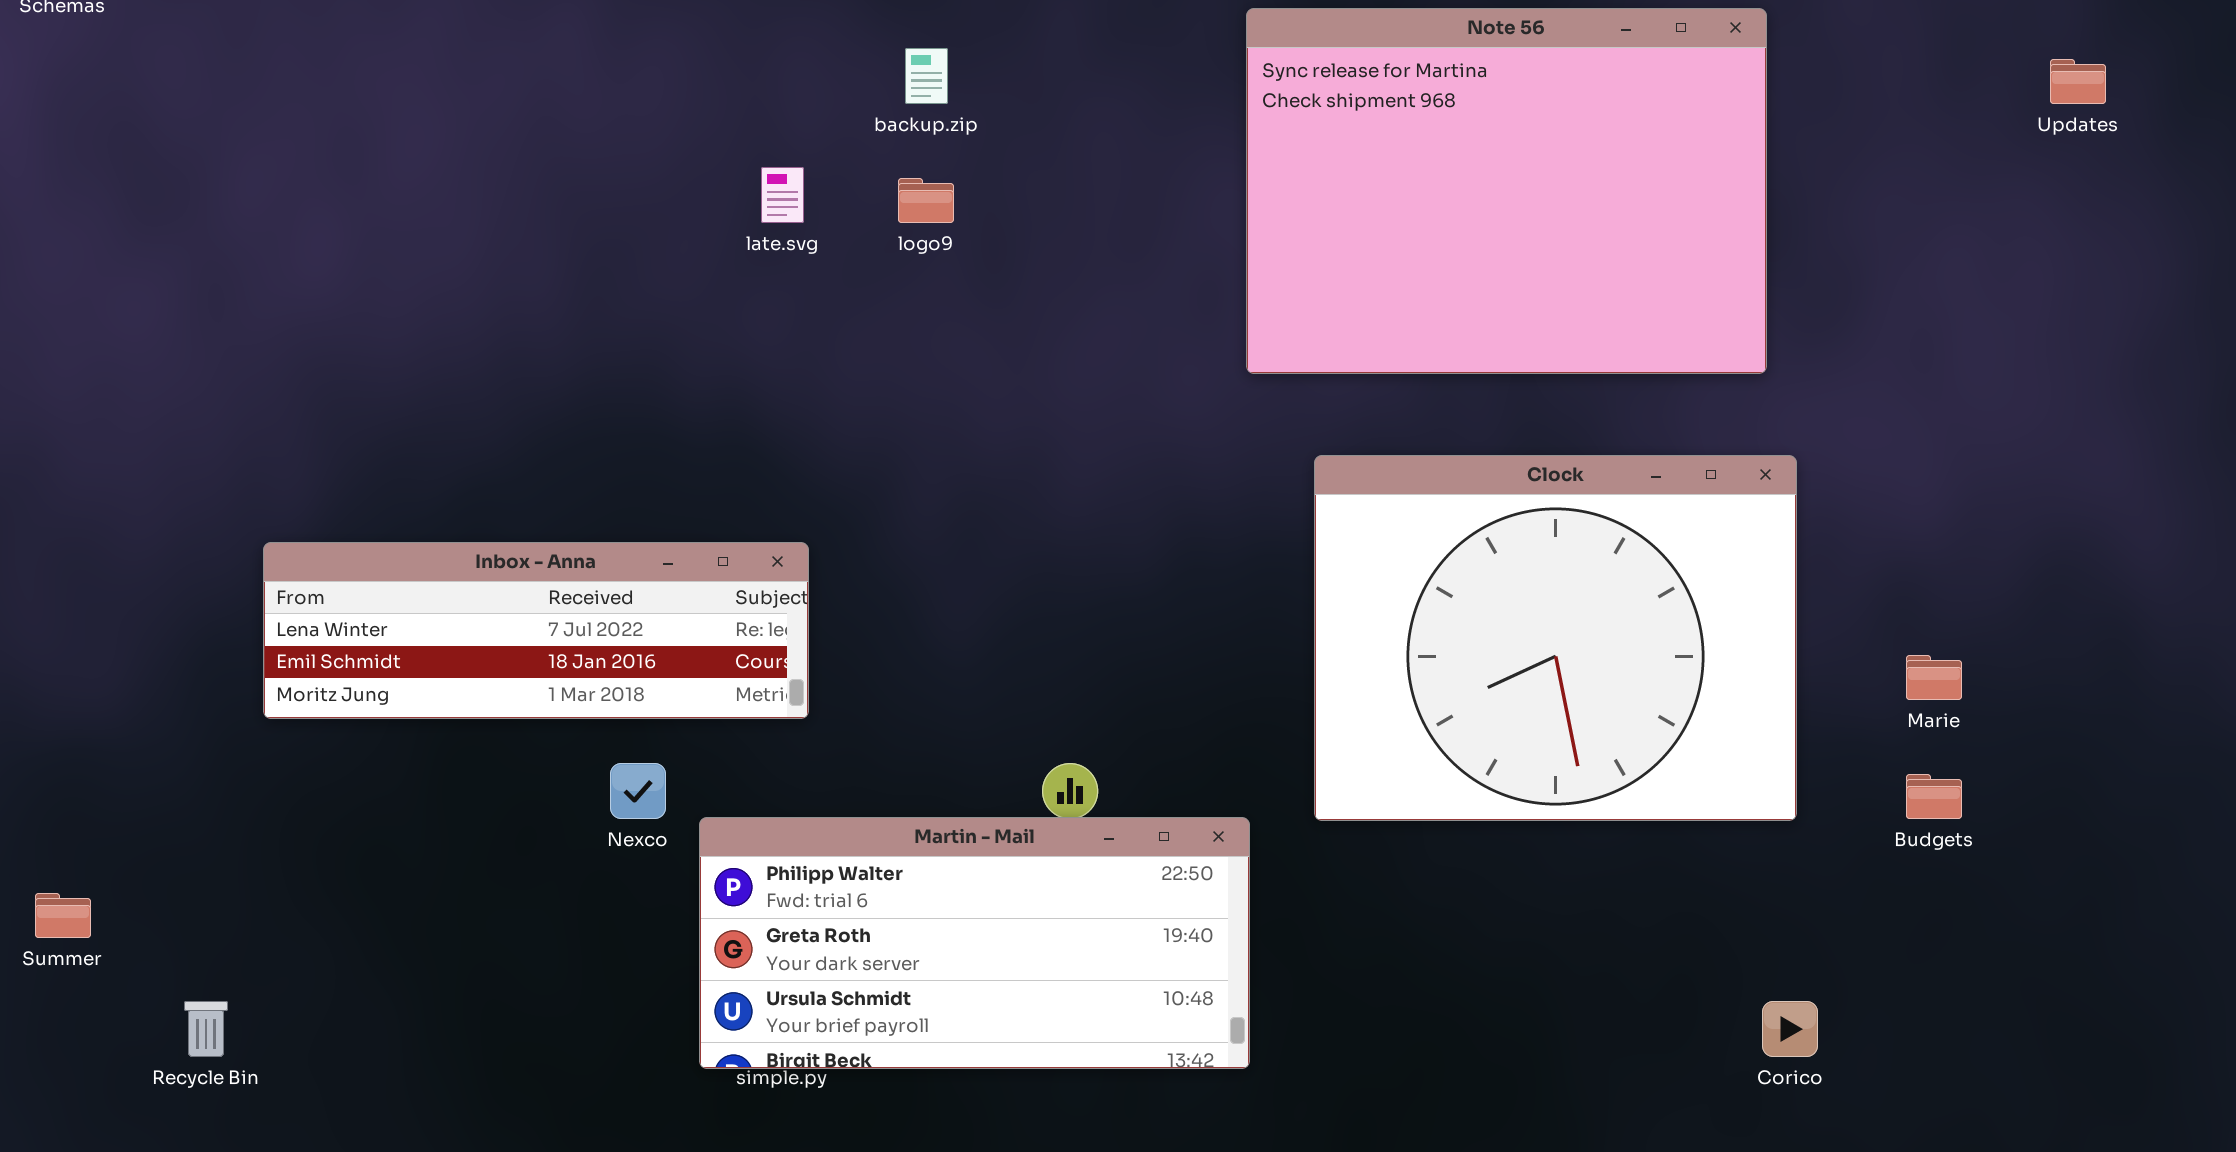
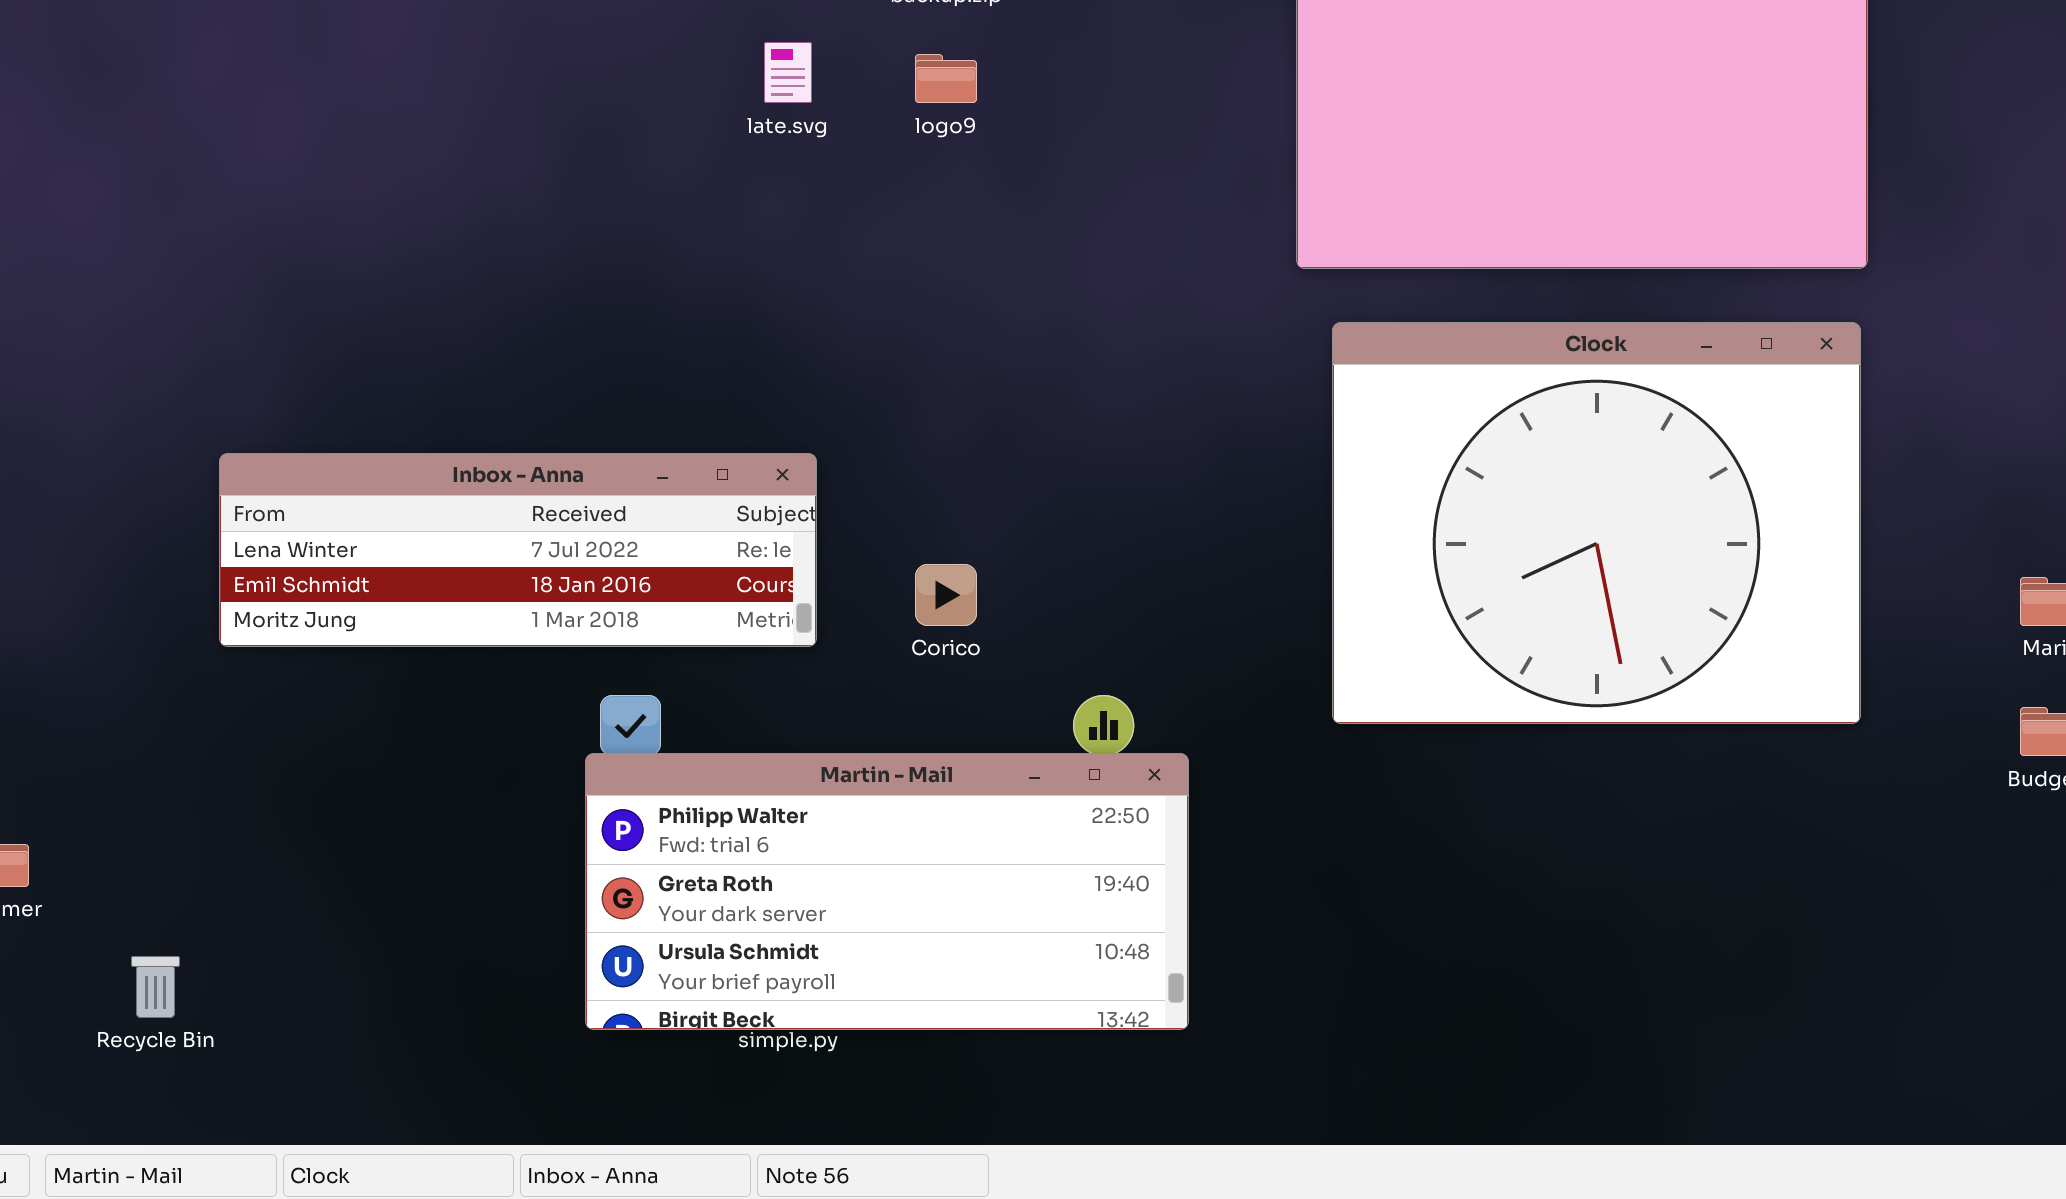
Clock: [1314,455,1797,821] -> [1332,322,1861,724], moved
Martin - Mail: [699,817,1250,1069] -> [585,753,1189,1030], moved
Corico: [1762,1001,1818,1057] -> [915,564,977,626], moved

